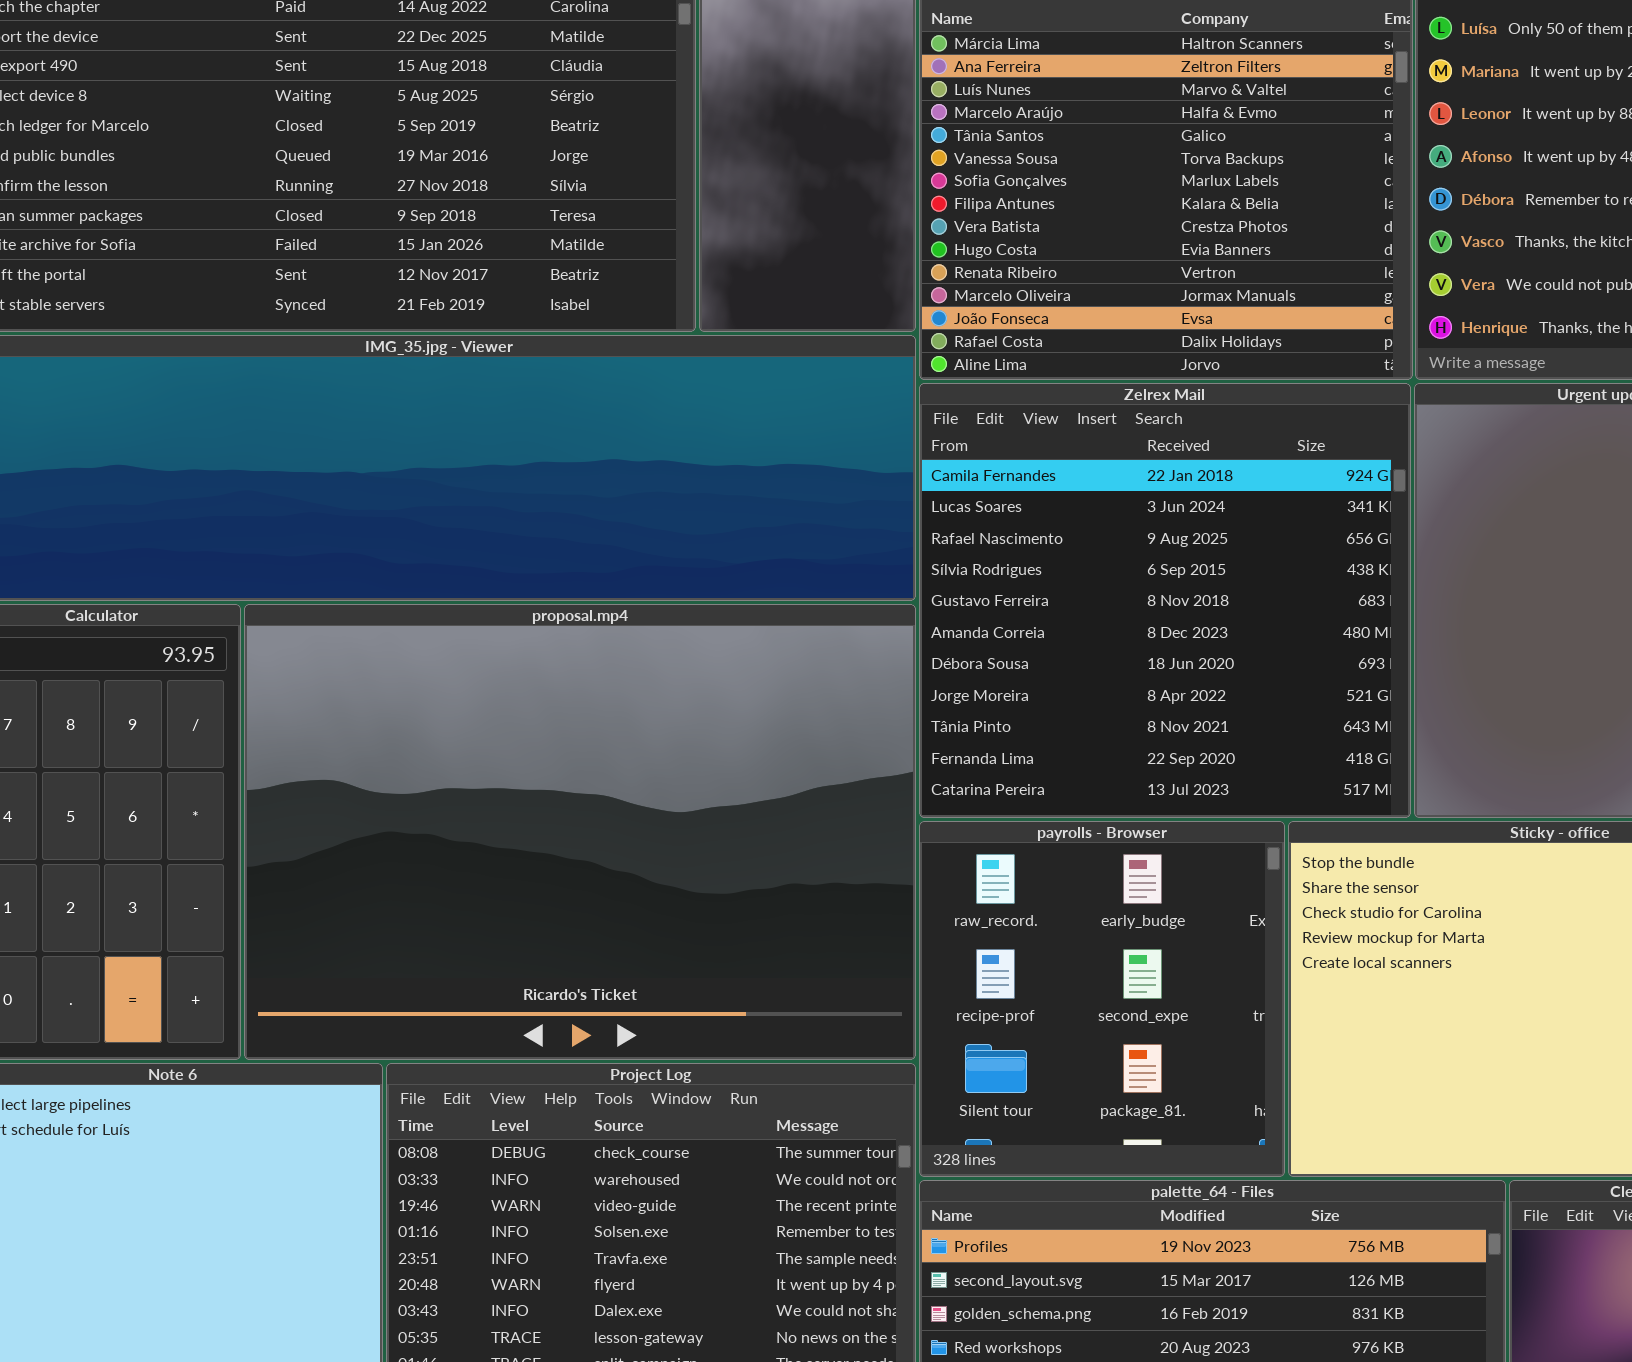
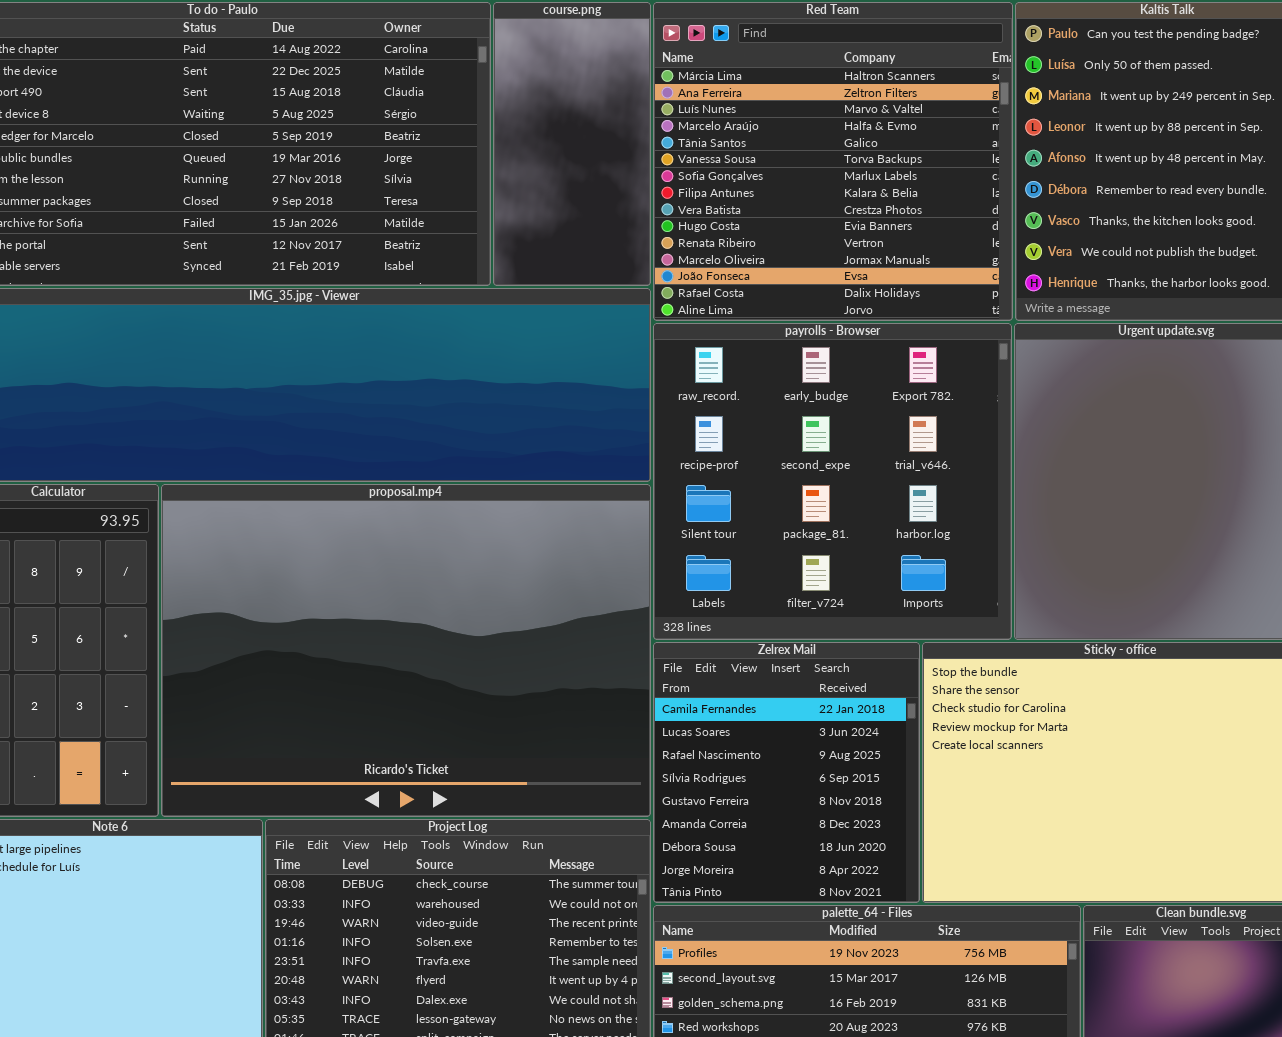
Zelrex Mail: [919,383,1411,818] -> [653,642,920,903], moved, resized
payrolls - Browser: [919,821,1285,1177] -> [653,323,1012,640], moved, resized

